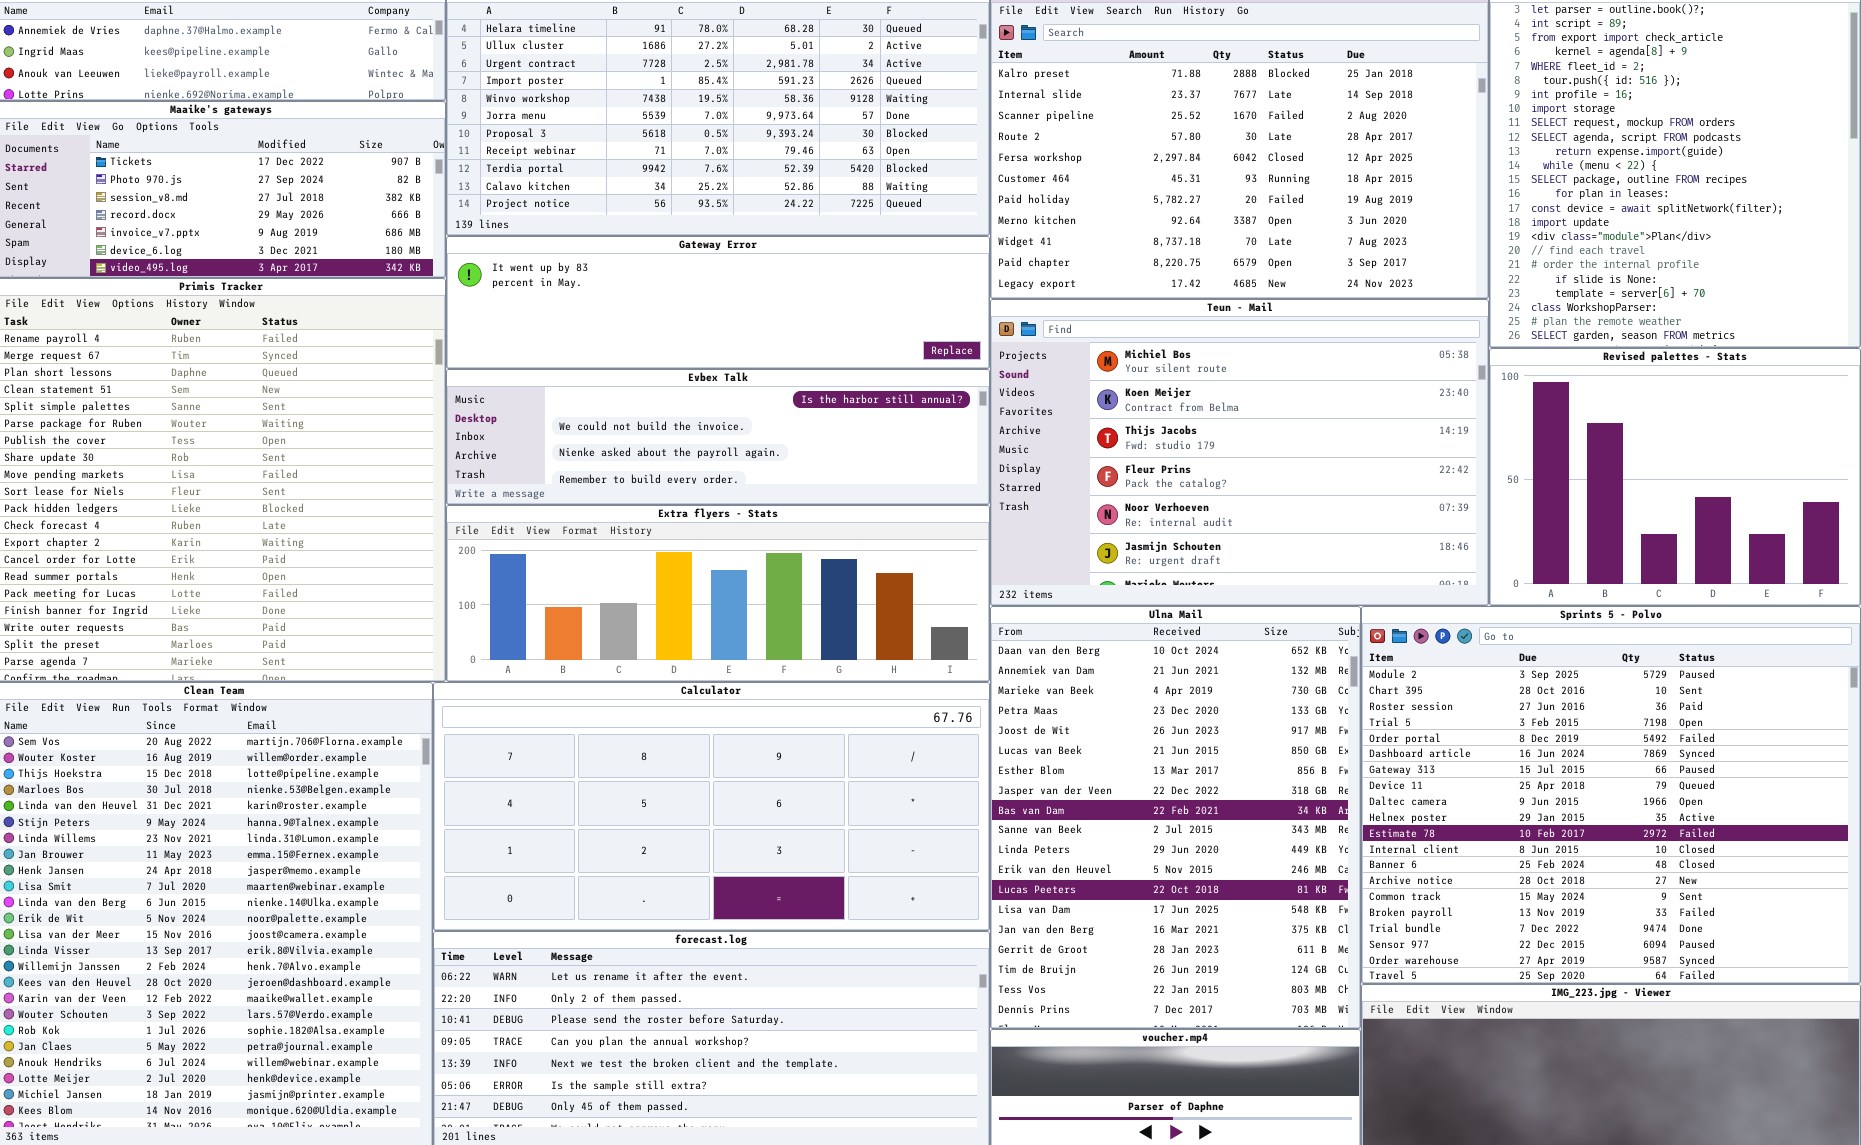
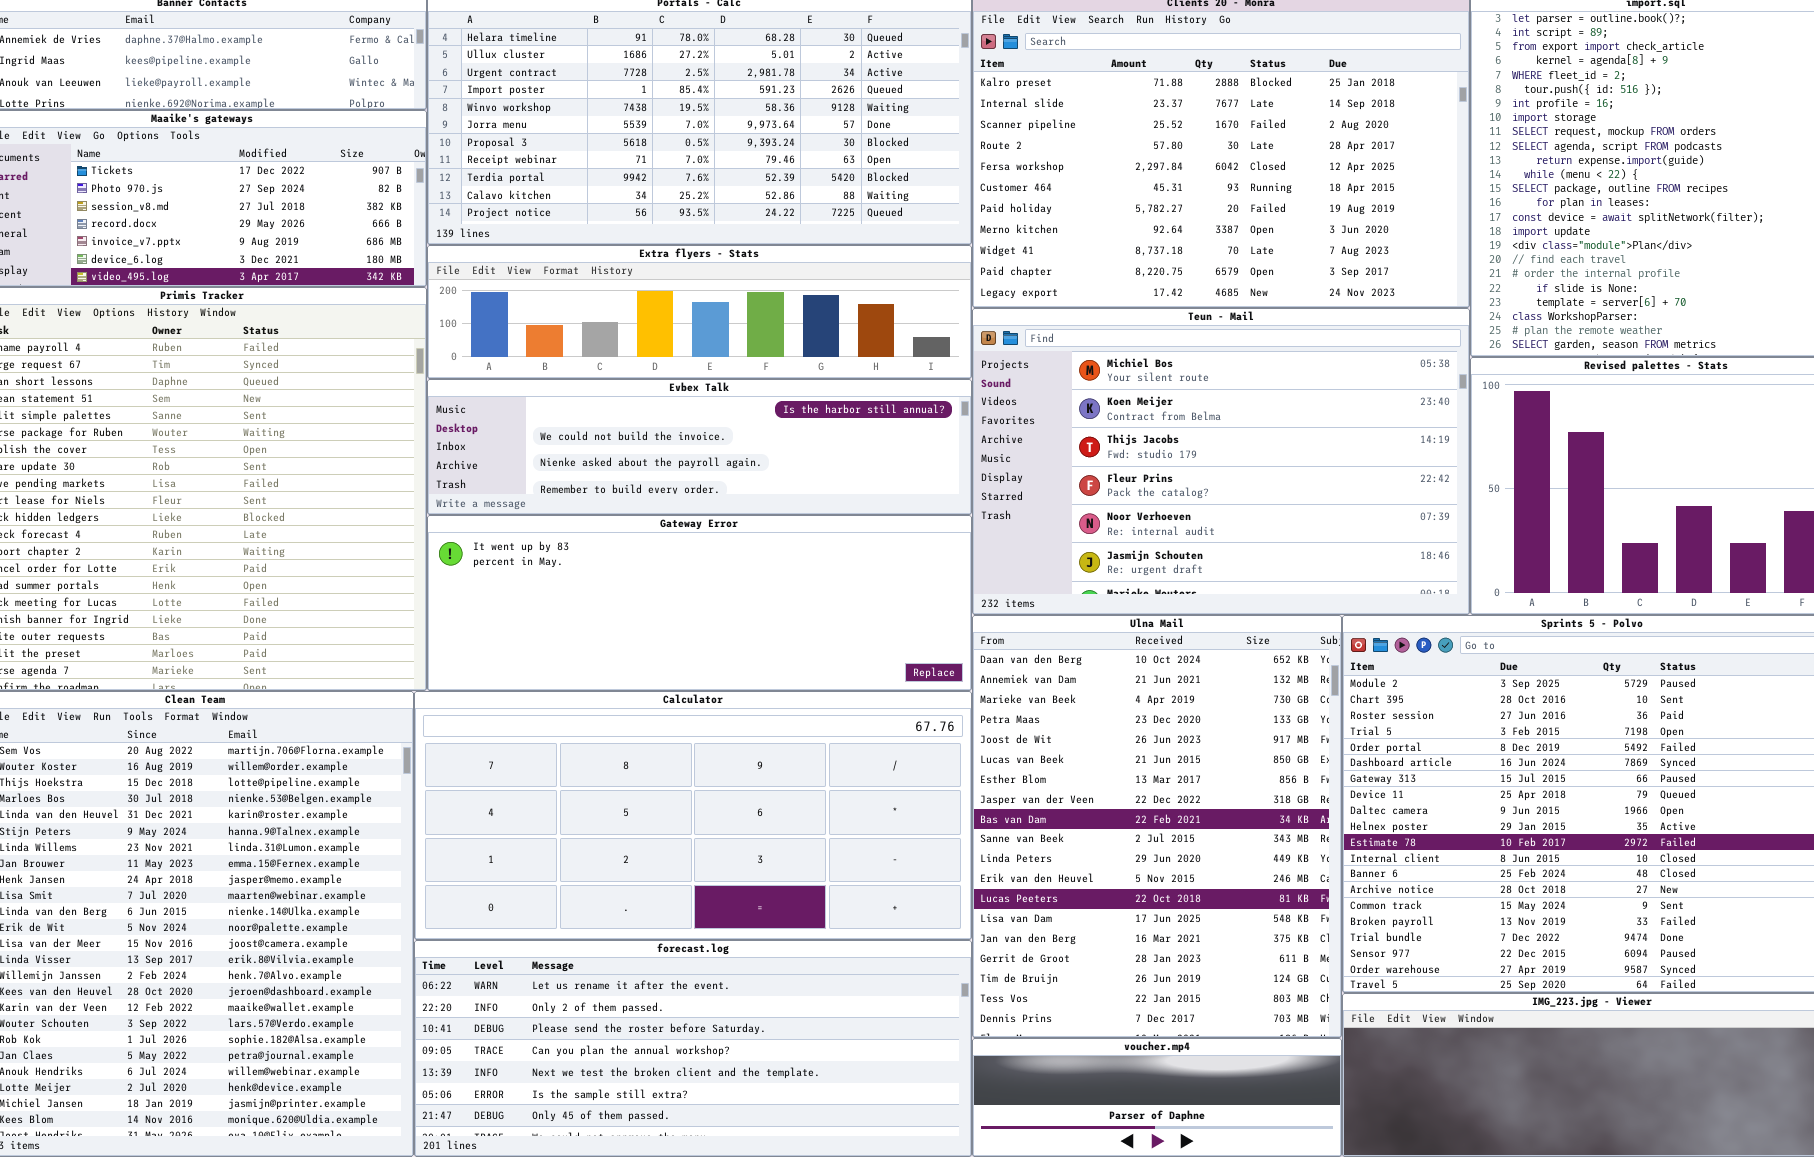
Gateway Error: [446,236,990,369] -> [427,515,972,691], moved, resized
Extra flyers - Stats: [446,505,990,682] -> [427,245,972,379], moved, resized

